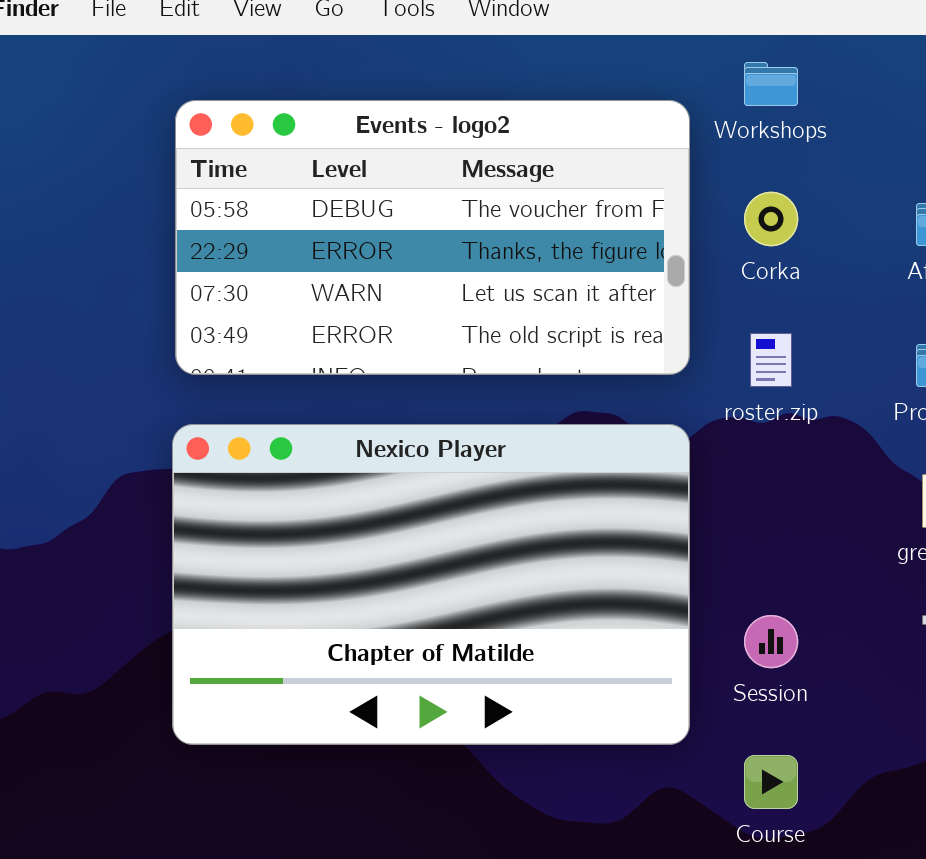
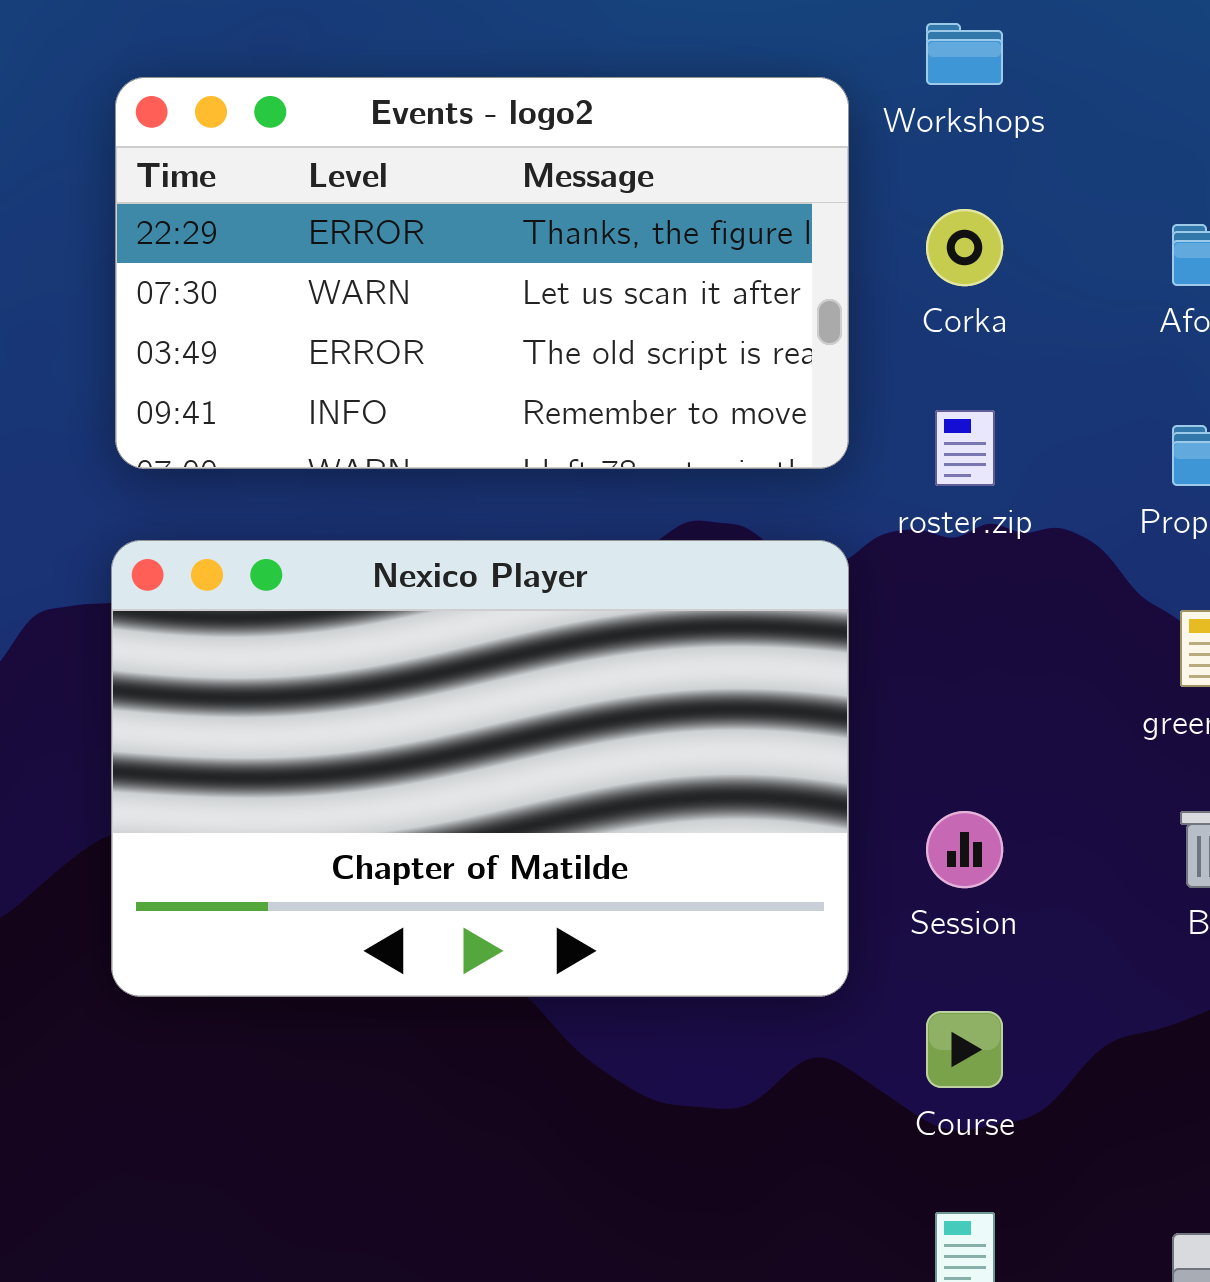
Events - logo2: [175,100,690,375] -> [115,77,849,469], scrolled down 1 row

